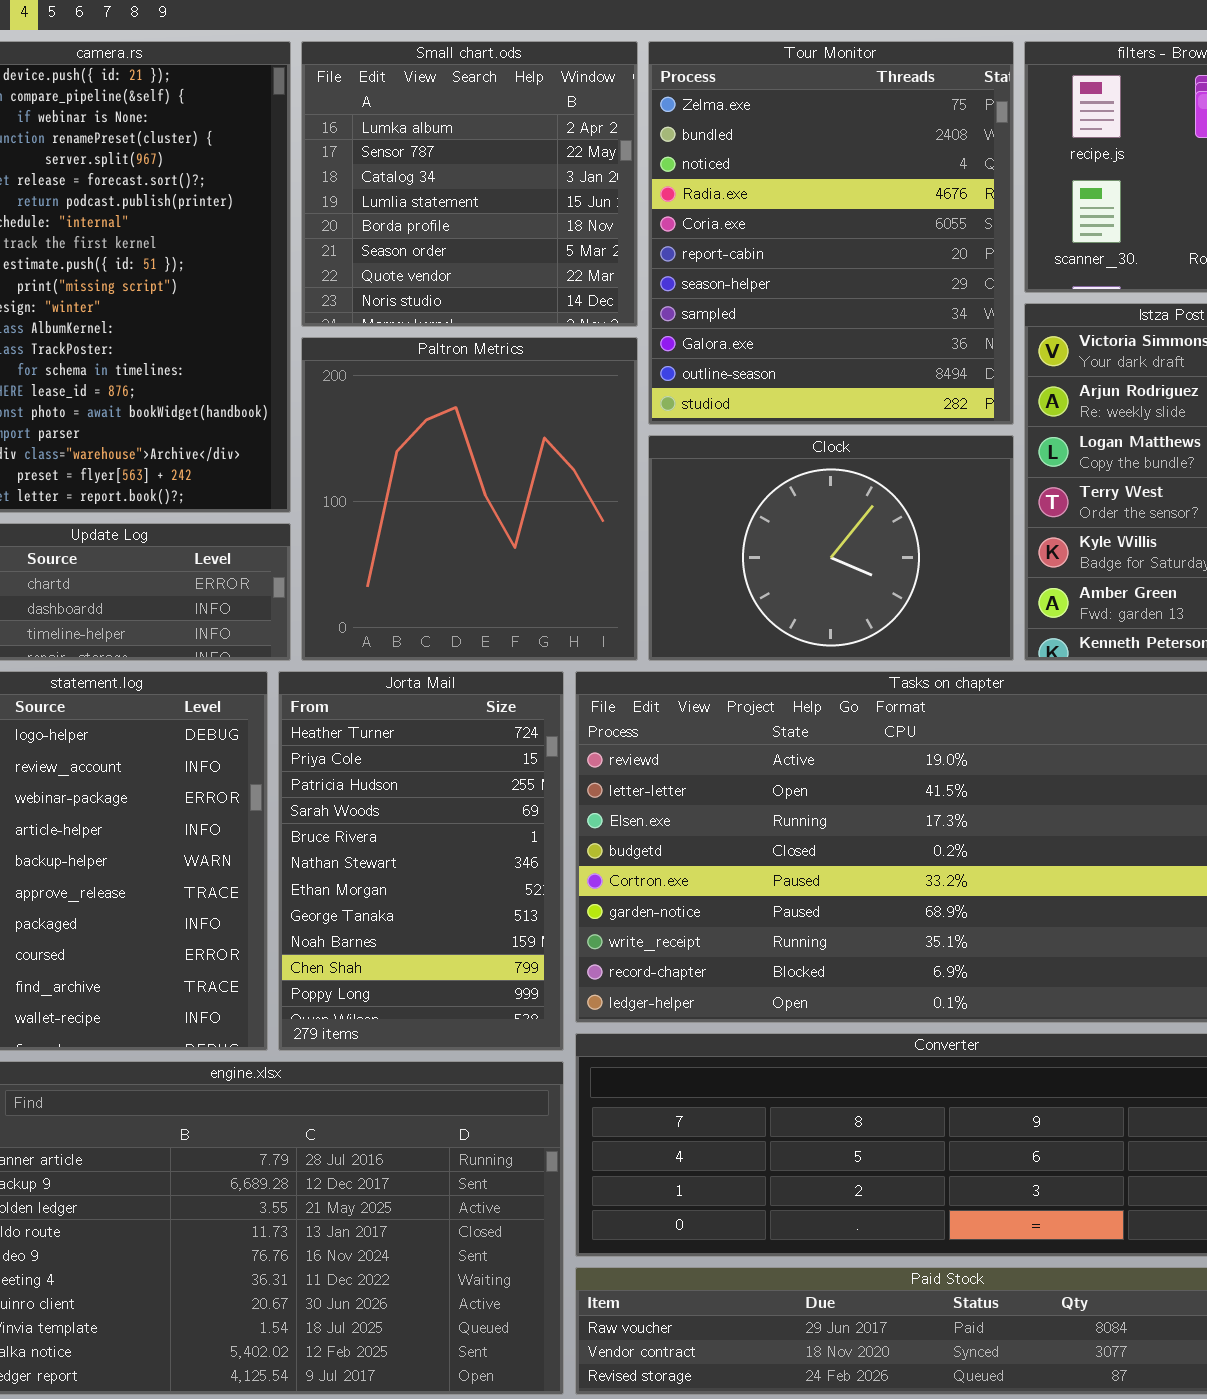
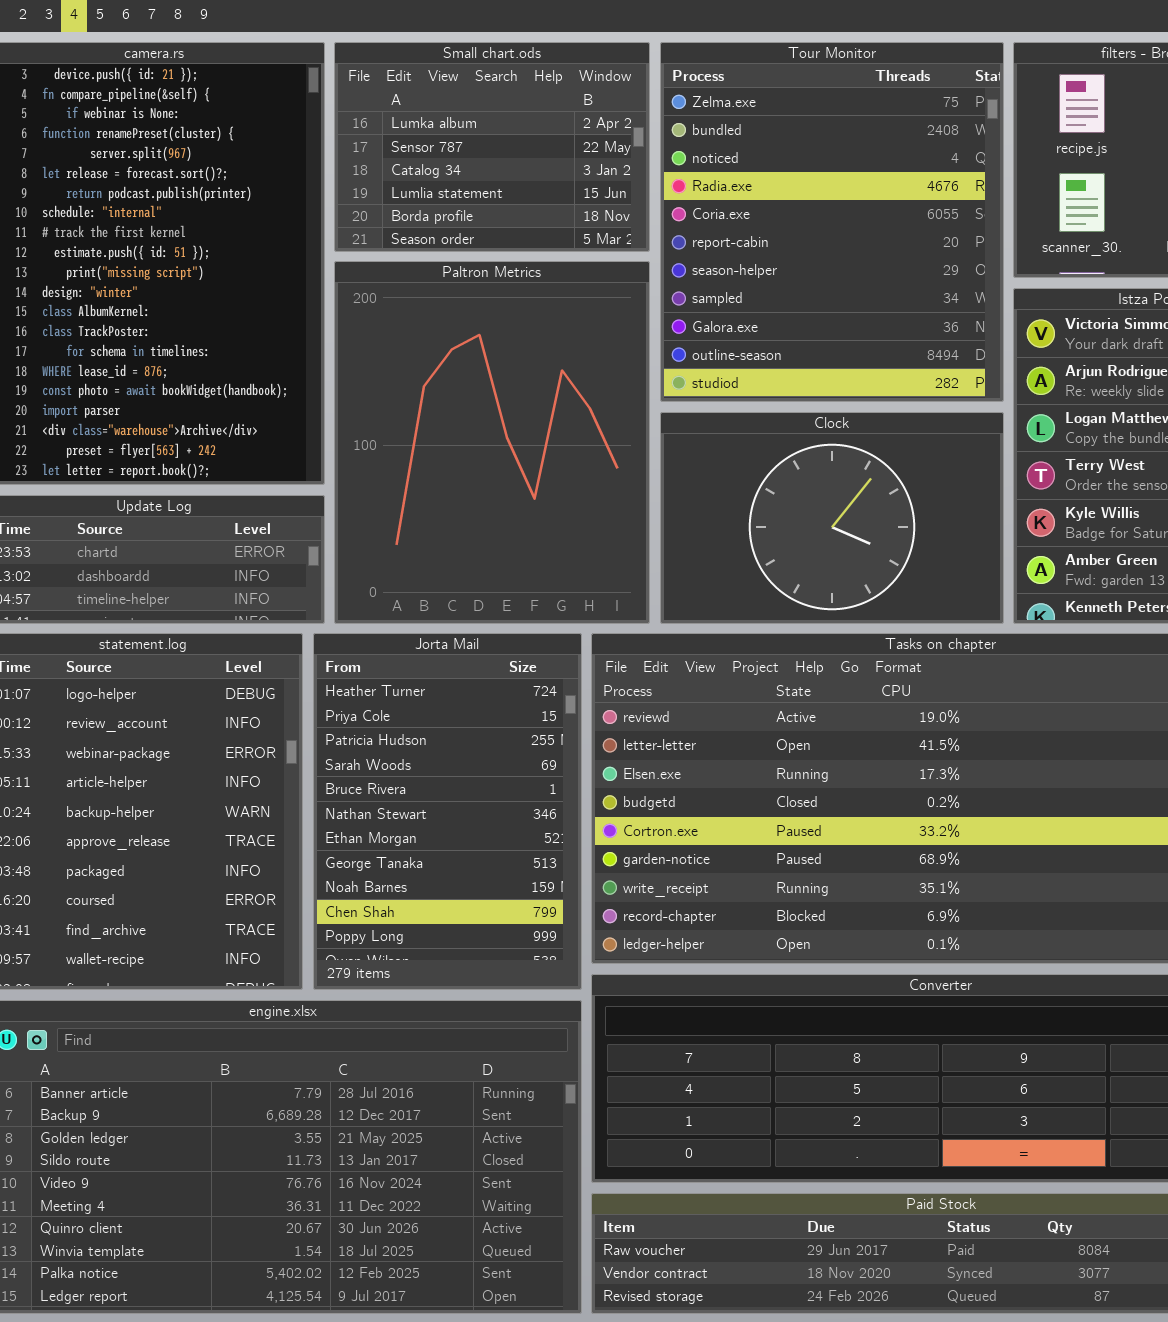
Small chart.ods: [301,41,638,327] -> [334,42,650,252], resized
Paltron Metrics: [301,337,638,661] -> [334,261,650,624], resized

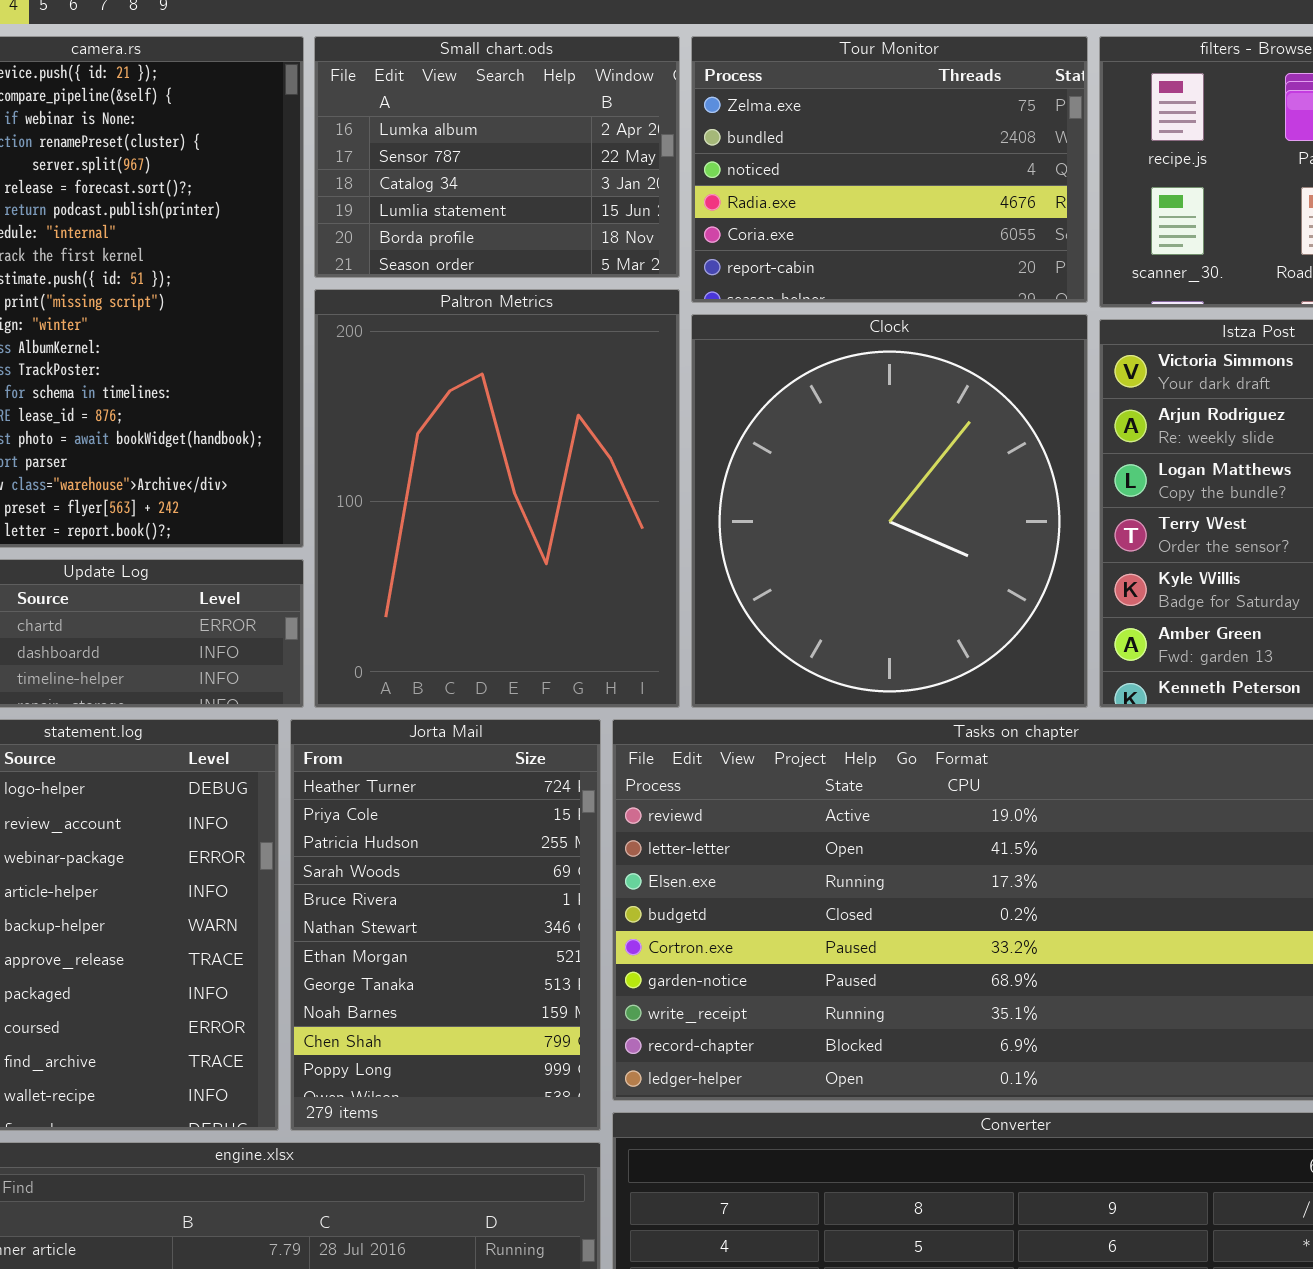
Tour Monitor: [660,42,1004,402] -> [691,36,1088,303], resized
Clock: [660,412,1004,624] -> [691,314,1088,708], resized

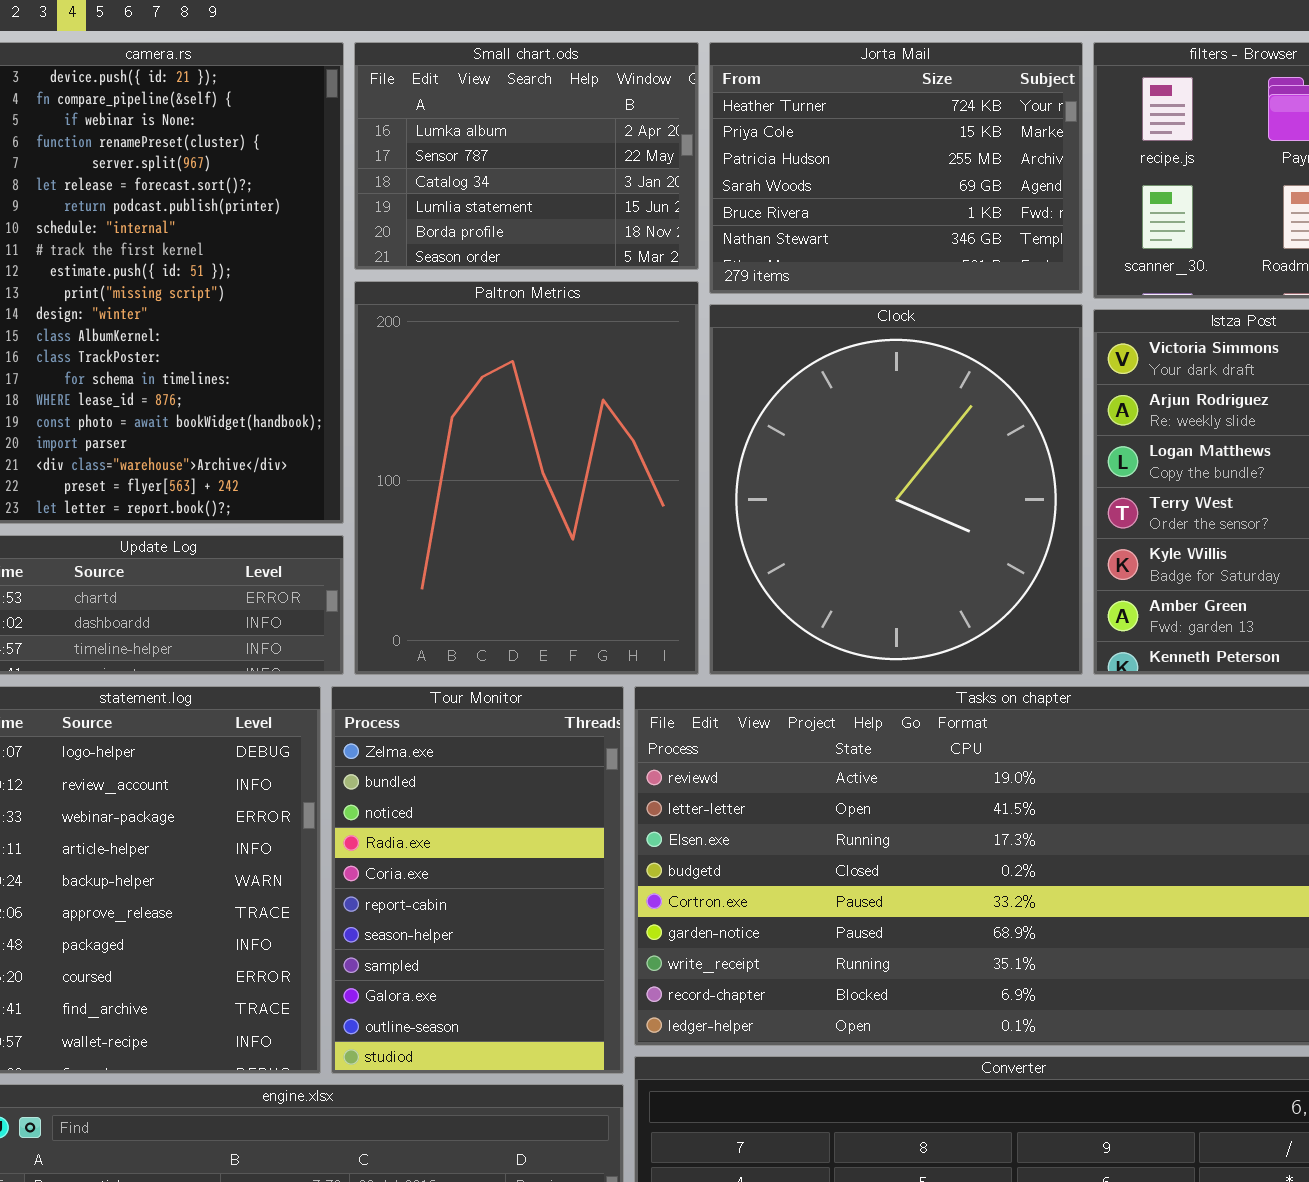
Tour Monitor: [691,36,1088,303] -> [331,686,624,1074], moved, resized
Jorta Mail: [290,719,601,1131] -> [709,42,1083,294], moved, resized

